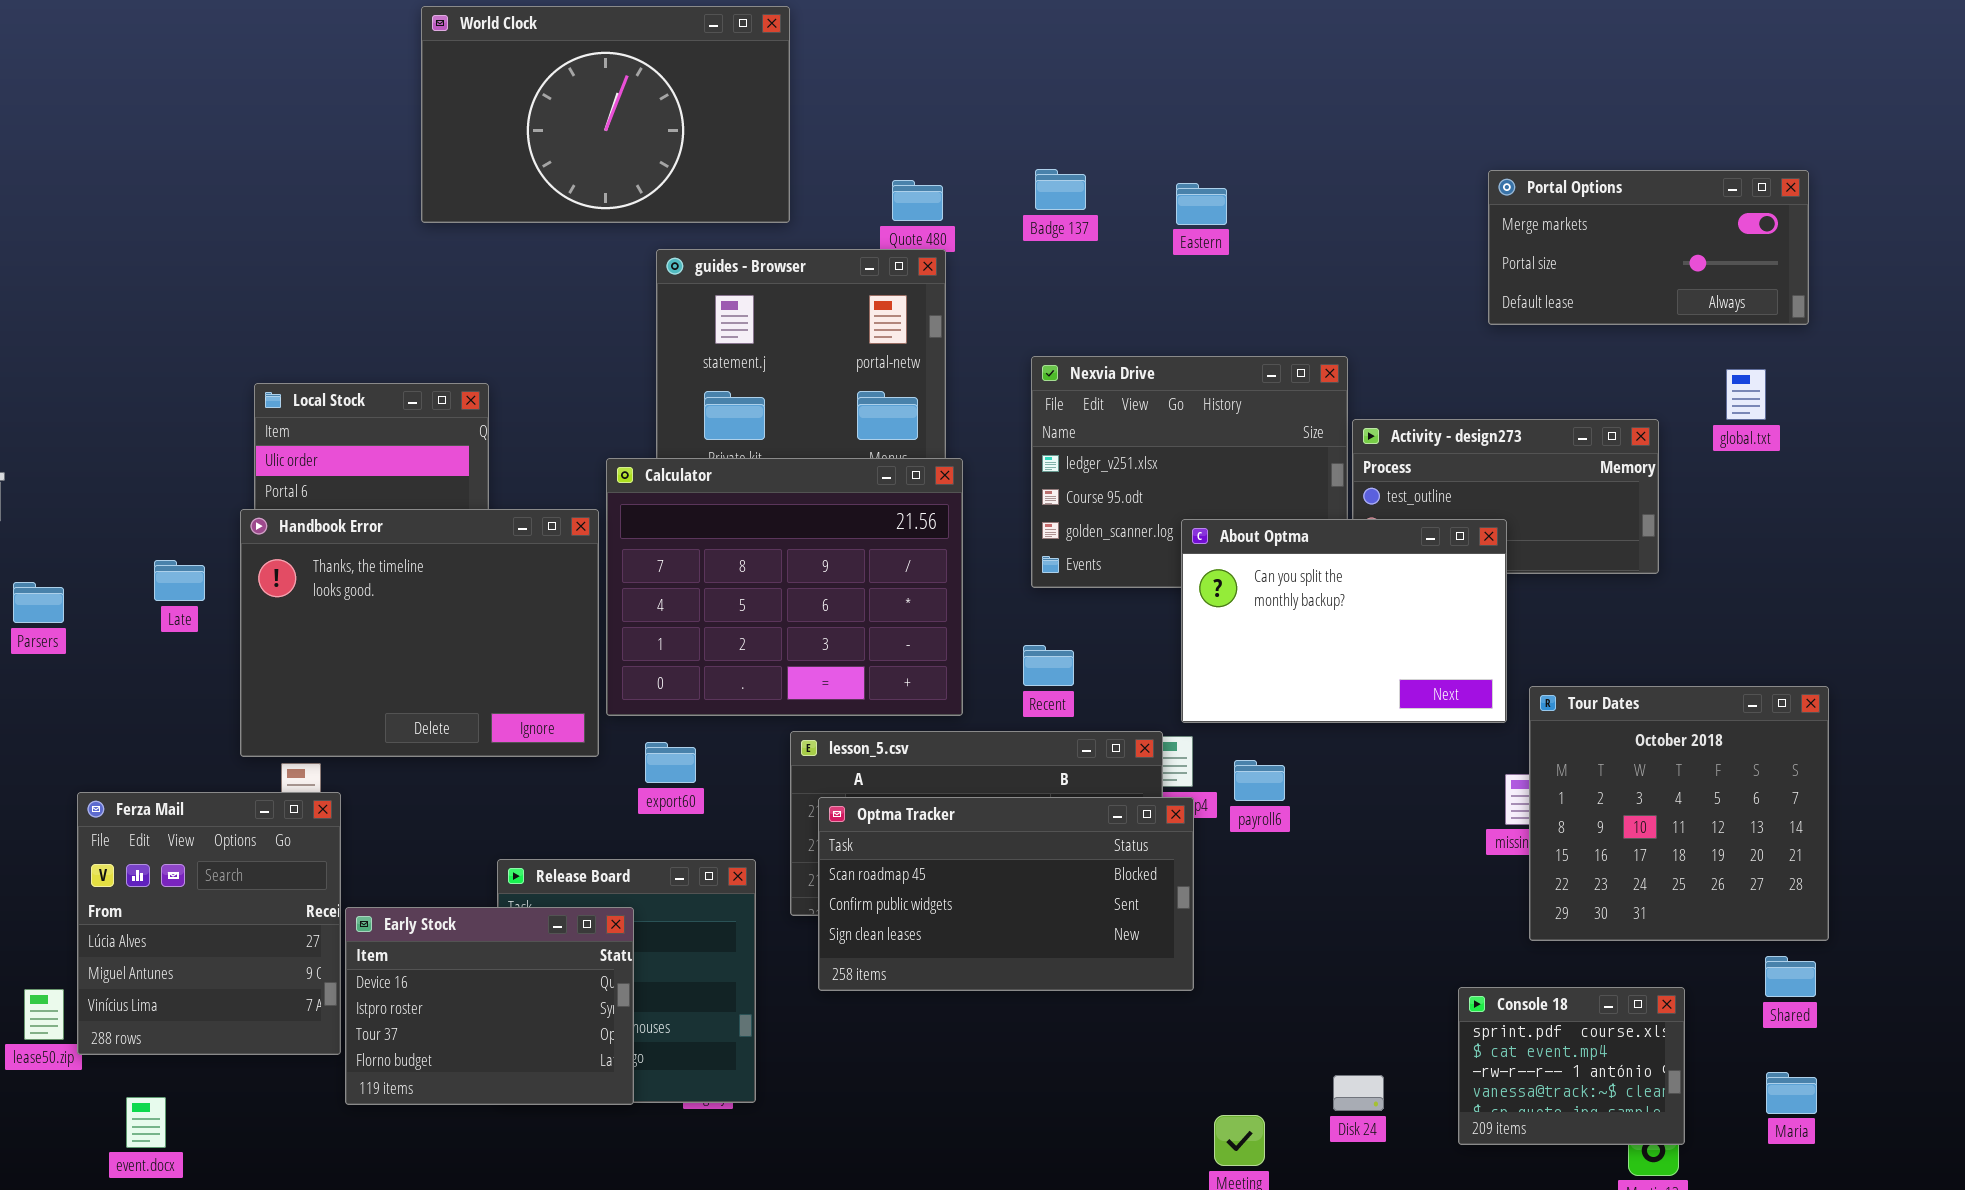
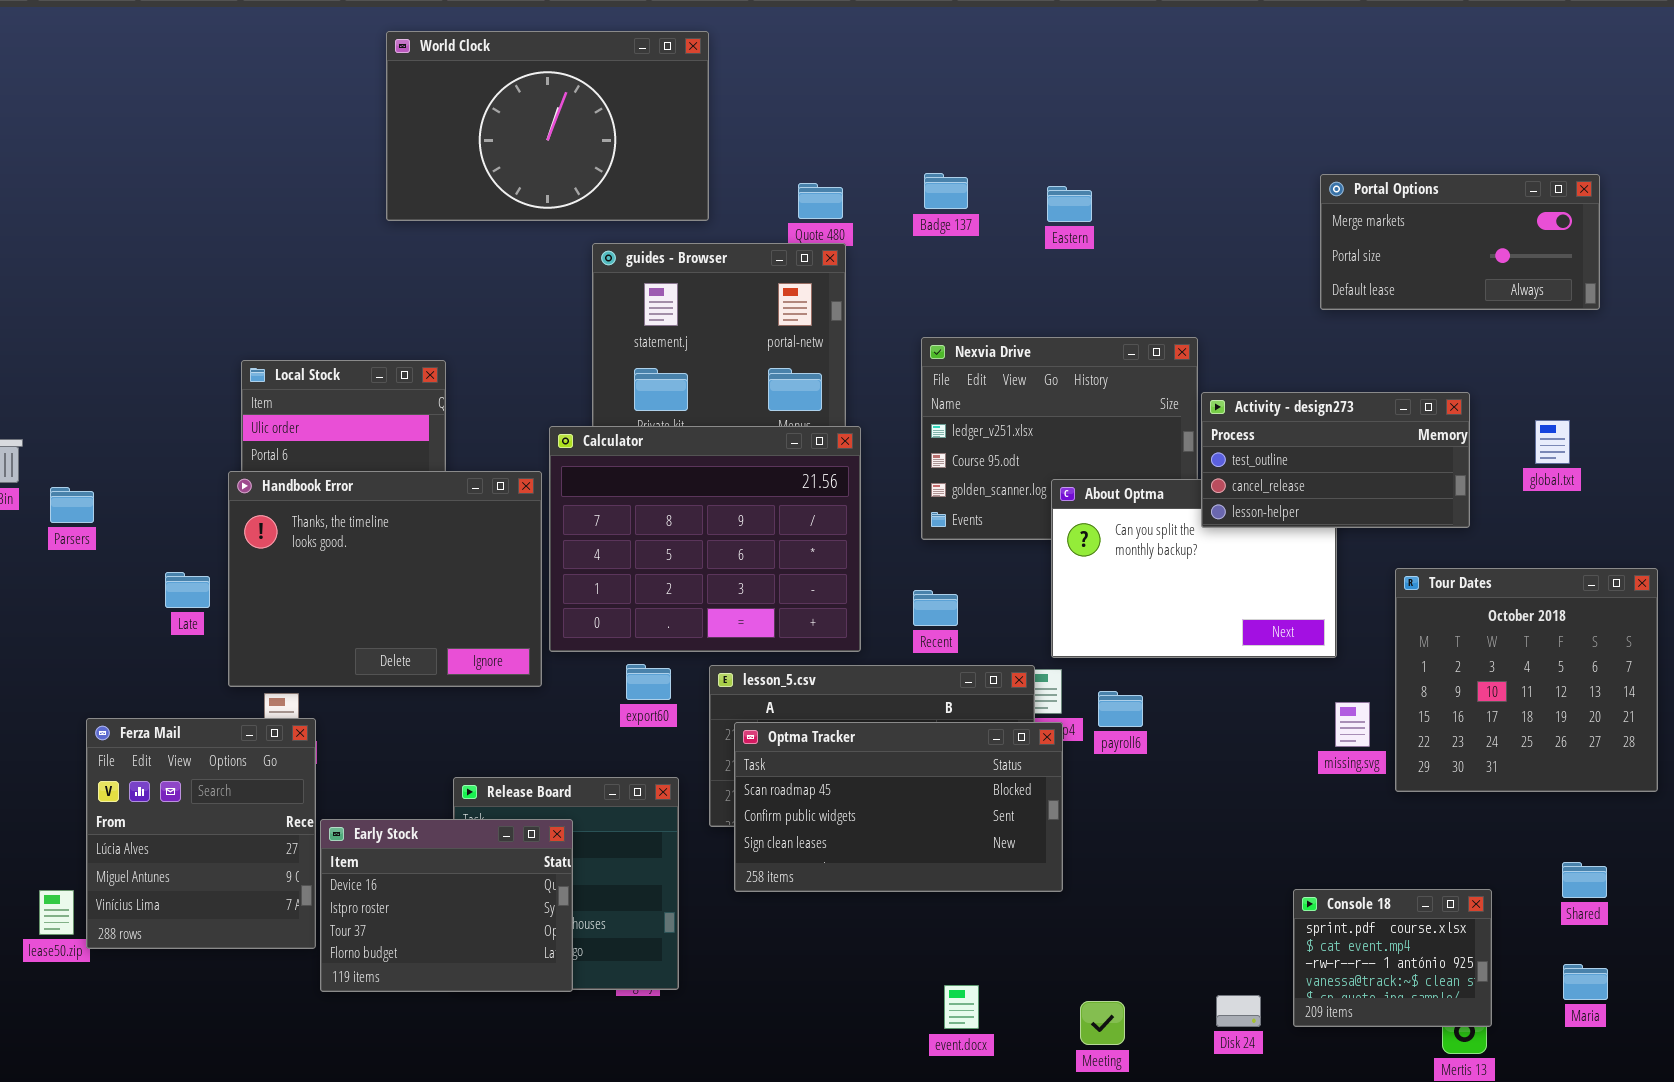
global.txt: [1726,369,1766,420] -> [1535,420,1570,464], moved
Activity - design273: [1352,419,1659,574] -> [1201,392,1470,528], raised
Late: [154,560,205,601] -> [165,572,210,608], moved
Parsers: [13,582,64,623] -> [50,487,94,523], moved
Tour Dates: [1529,686,1829,941] -> [1395,568,1658,792], moved
export60: [645,742,696,783] -> [626,664,671,700], moved
Disk 24: [1333,1075,1384,1111] -> [1216,995,1261,1027], moved
event.docx: [126,1097,166,1148] -> [944,985,979,1029], moved

